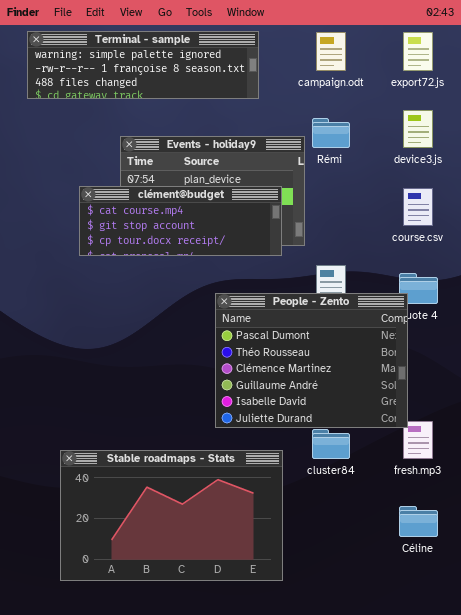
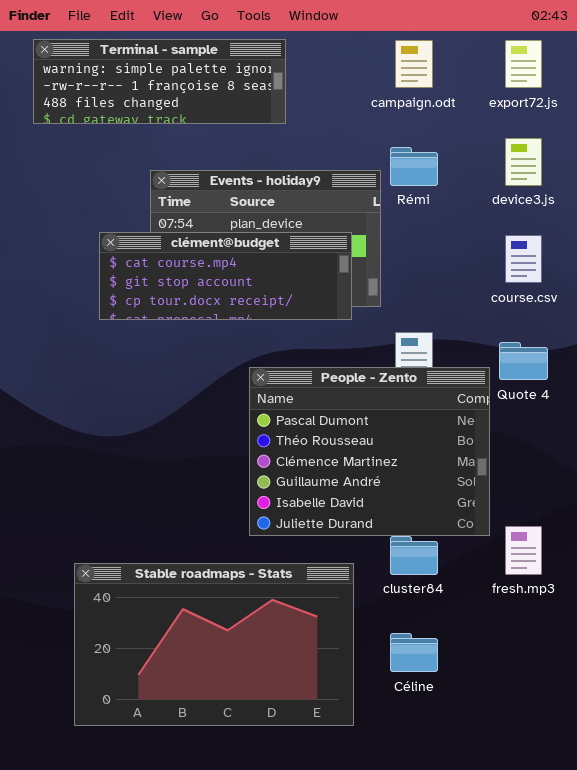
Terminal - sample: [27,31,259,99] -> [33,39,286,124], resized
People - Zento: [215,293,408,428] -> [249,367,490,536], moved
Céline: [399,506,438,537] -> [390,633,438,672], moved

